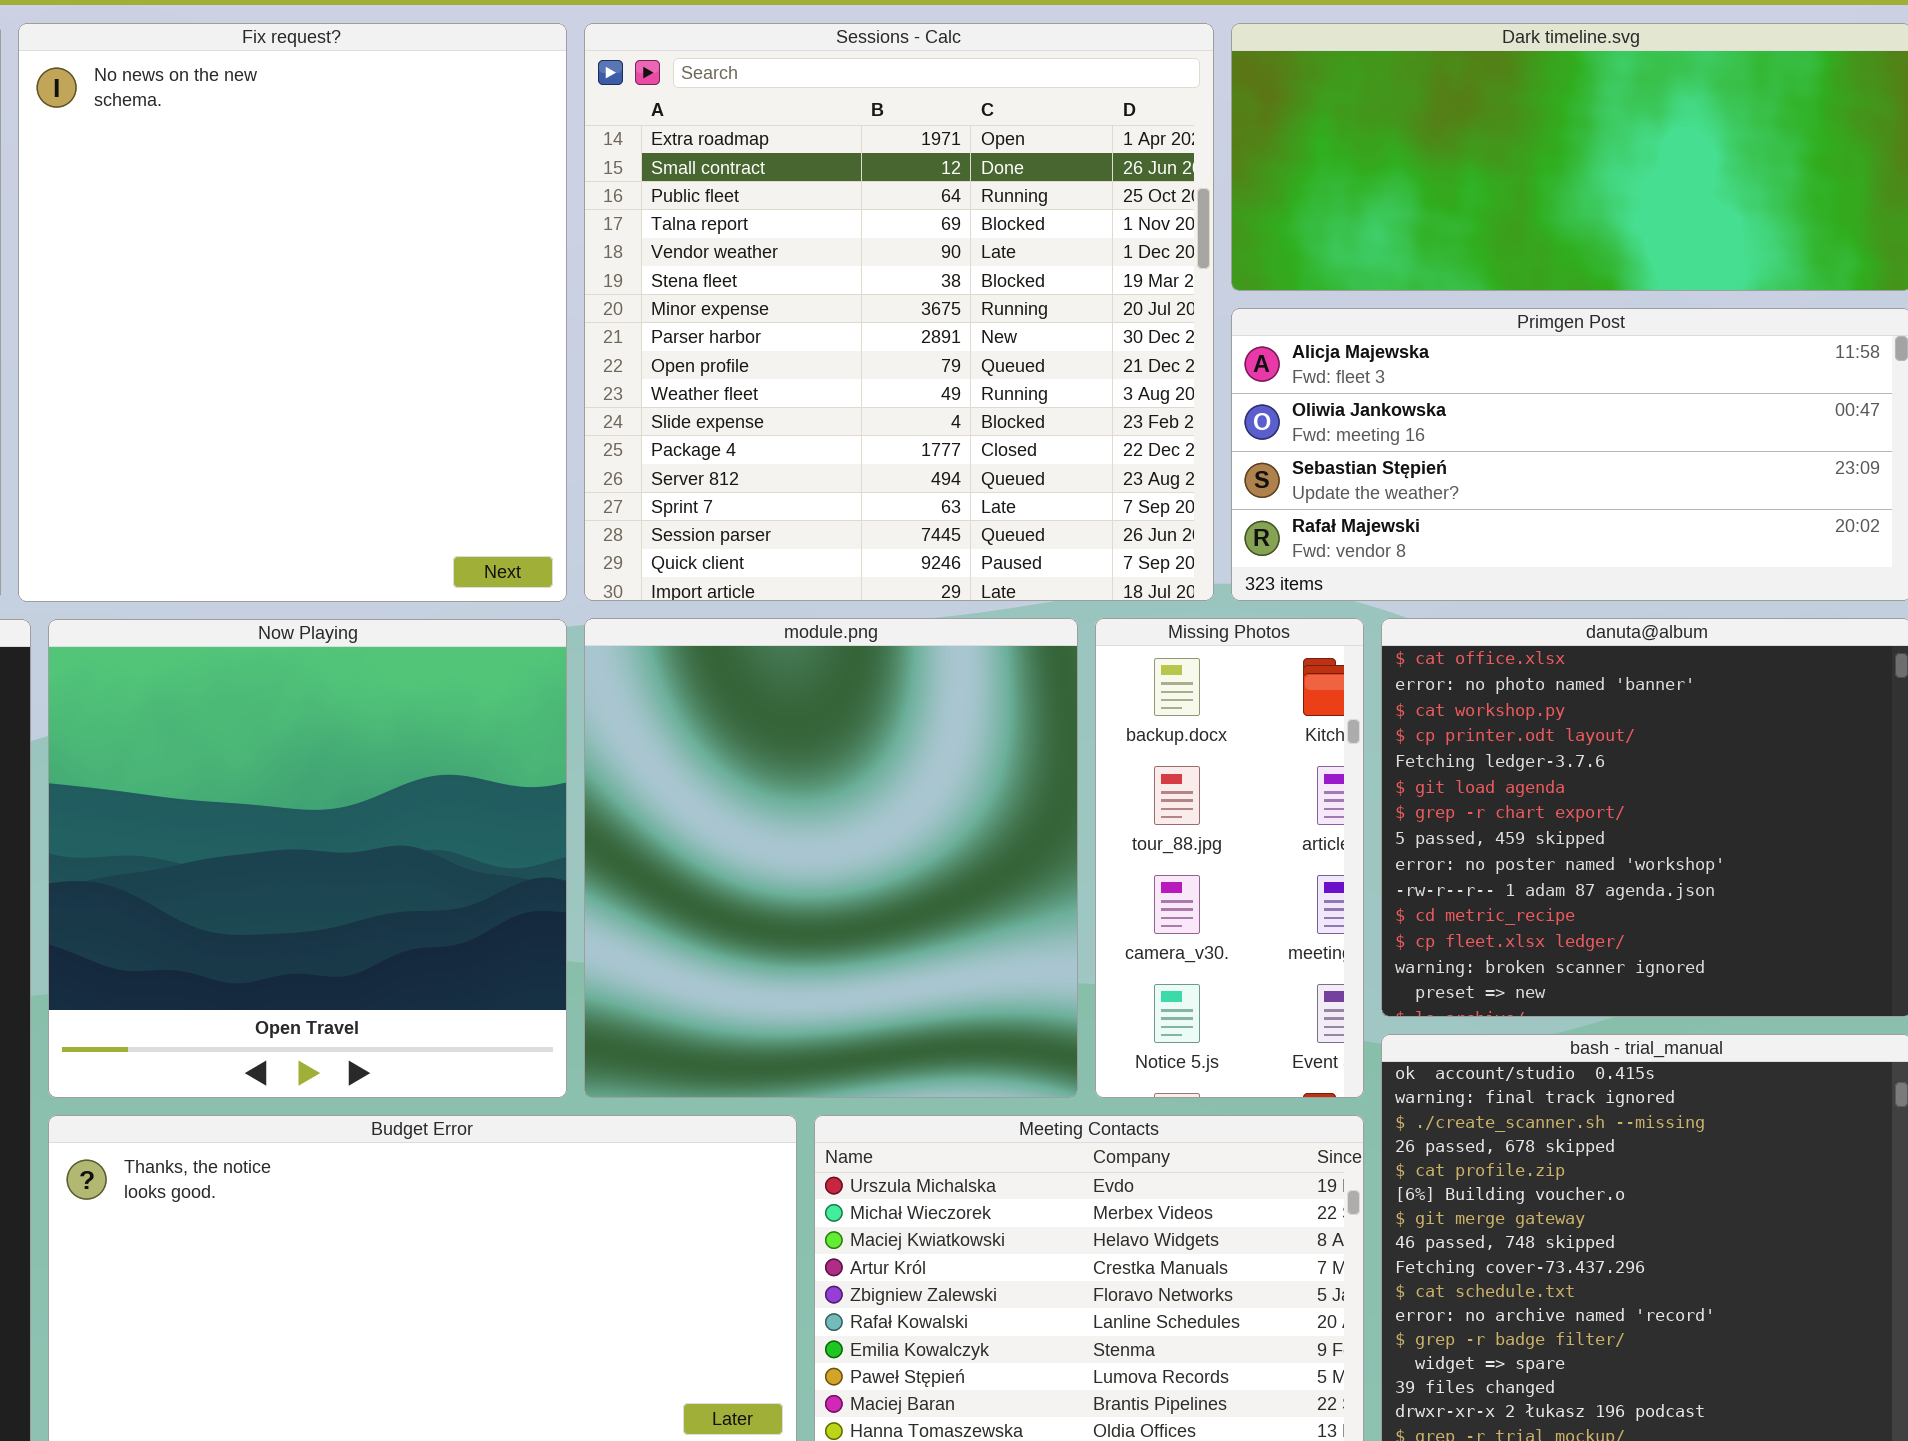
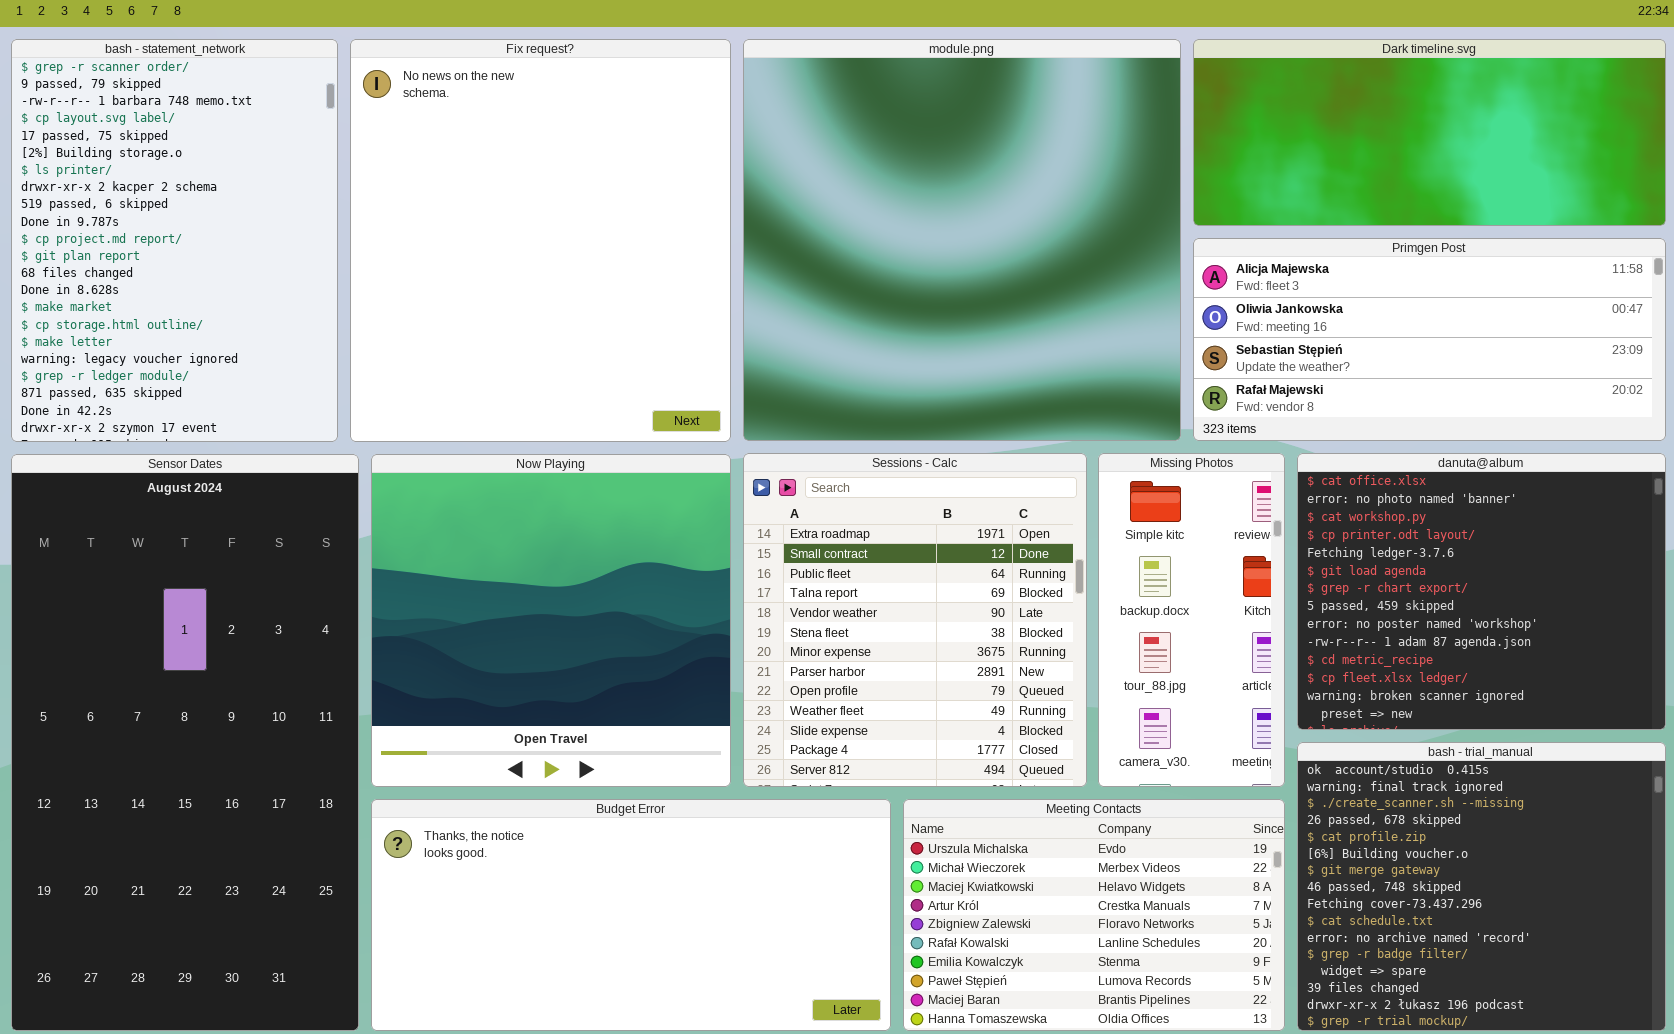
Sessions - Calc: [584,23,1214,601] -> [743,453,1087,787], moved, resized
module.png: [584,618,1078,1098] -> [743,39,1181,441], moved, resized
Missing Photos: [1095,618,1364,1098] -> [1098,453,1285,787], scrolled up 1 row

